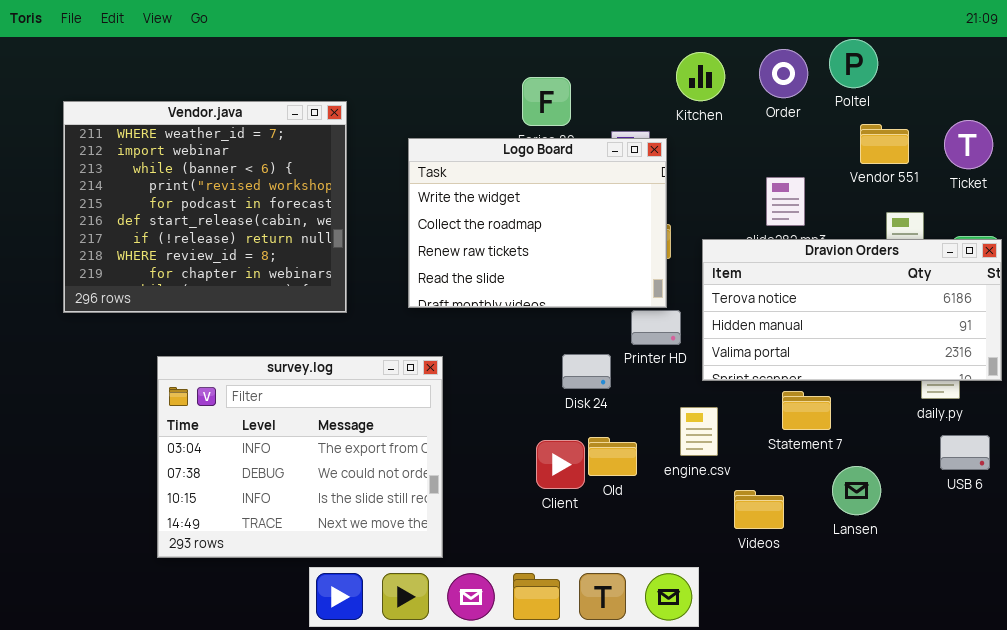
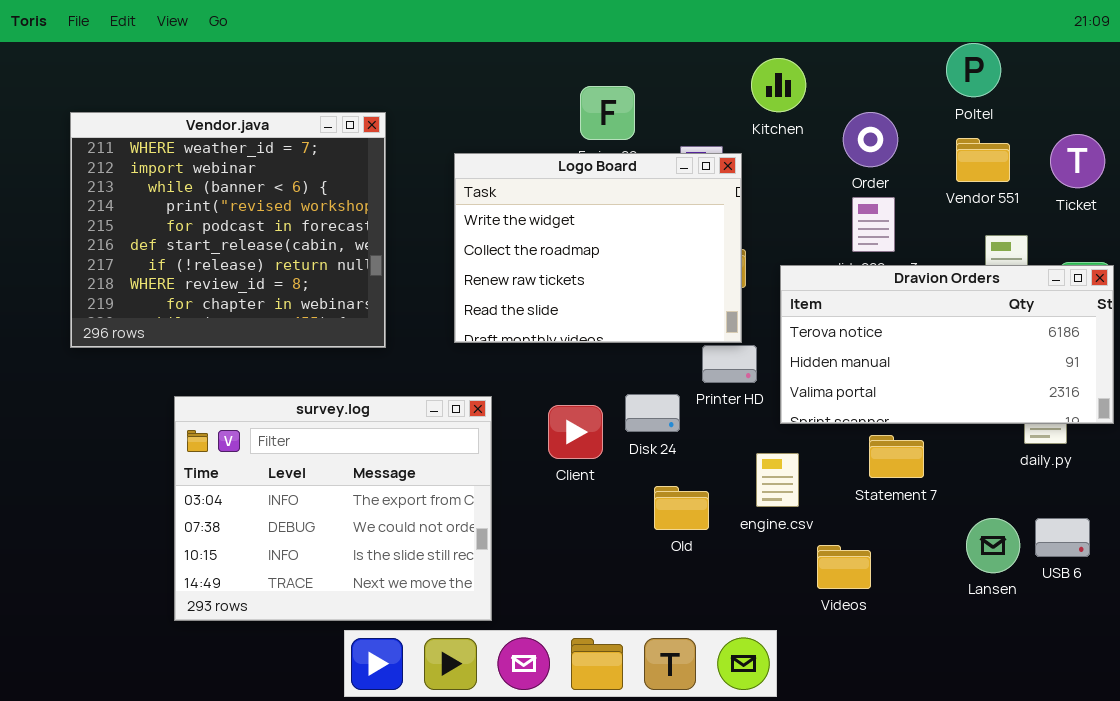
Poltel: [829,39,878,88] -> [946,43,1001,97], moved
Order: [759,49,808,98] -> [843,112,898,167], moved
USB 6: [940,435,990,470] -> [1035,518,1090,557], moved
Client: [536,440,585,489] -> [548,405,603,459], moved
Lansen: [832,466,881,515] -> [966,518,1020,573], moved

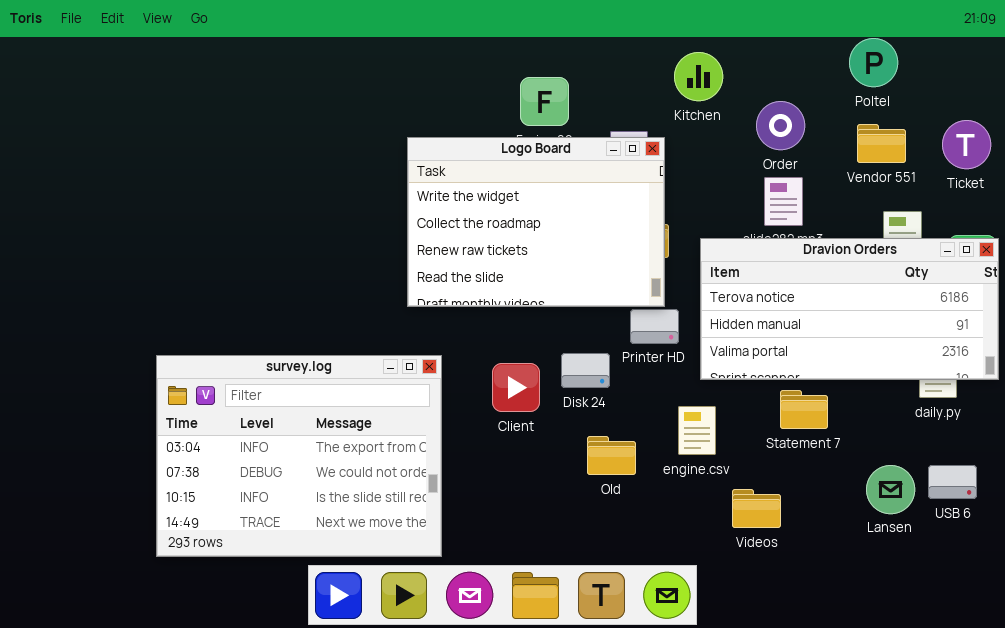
Vendor.java: [70,112,386,348] -> none, closed

